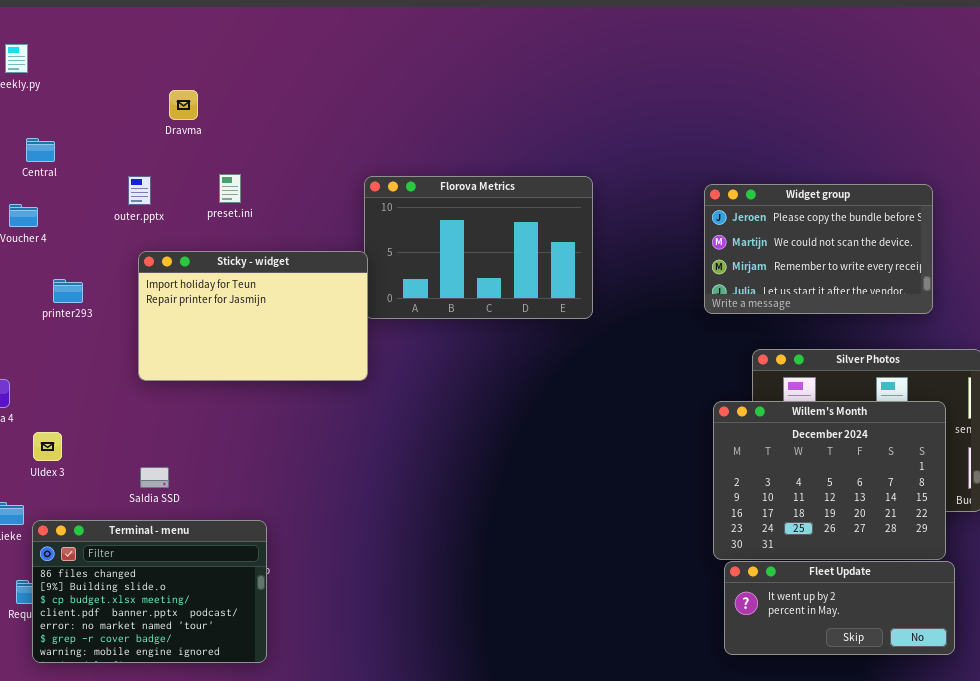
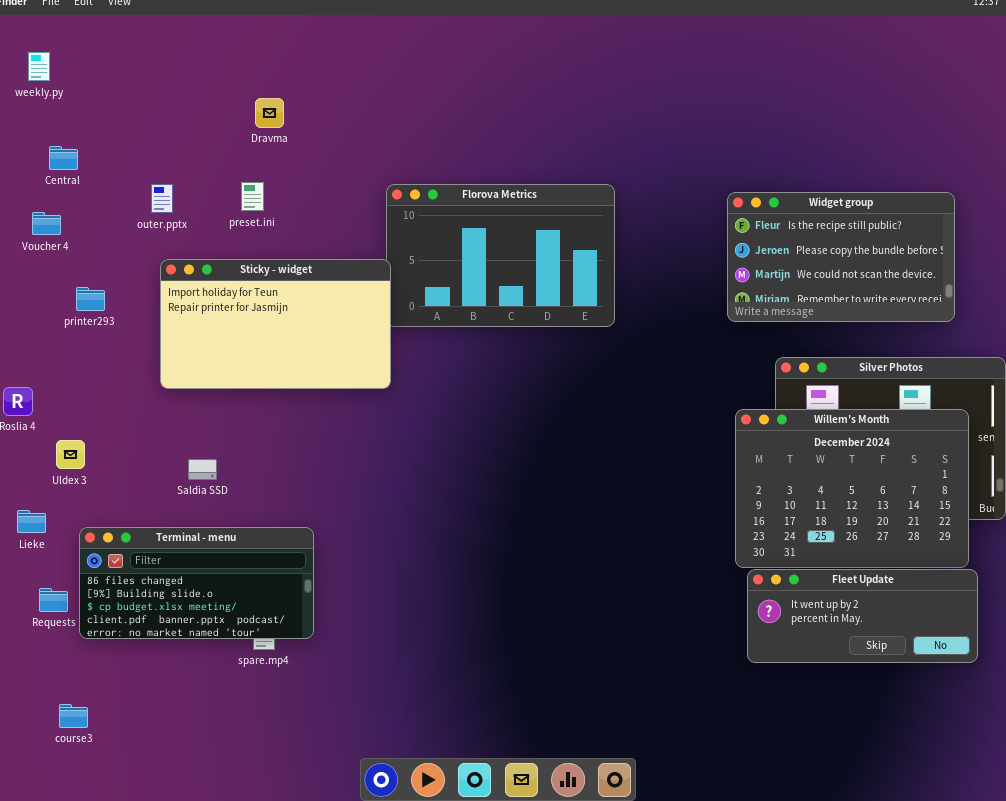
Dravma: [169,90,198,120] -> [255,98,284,128], moved
Widget group: [704,184,933,314] -> [727,192,955,322], scrolled up 1 row
Saldia SSD: [140,467,169,488] -> [188,459,217,480], moved
Terminal - menu: [32,520,267,663] -> [79,527,314,639], moved, resized

